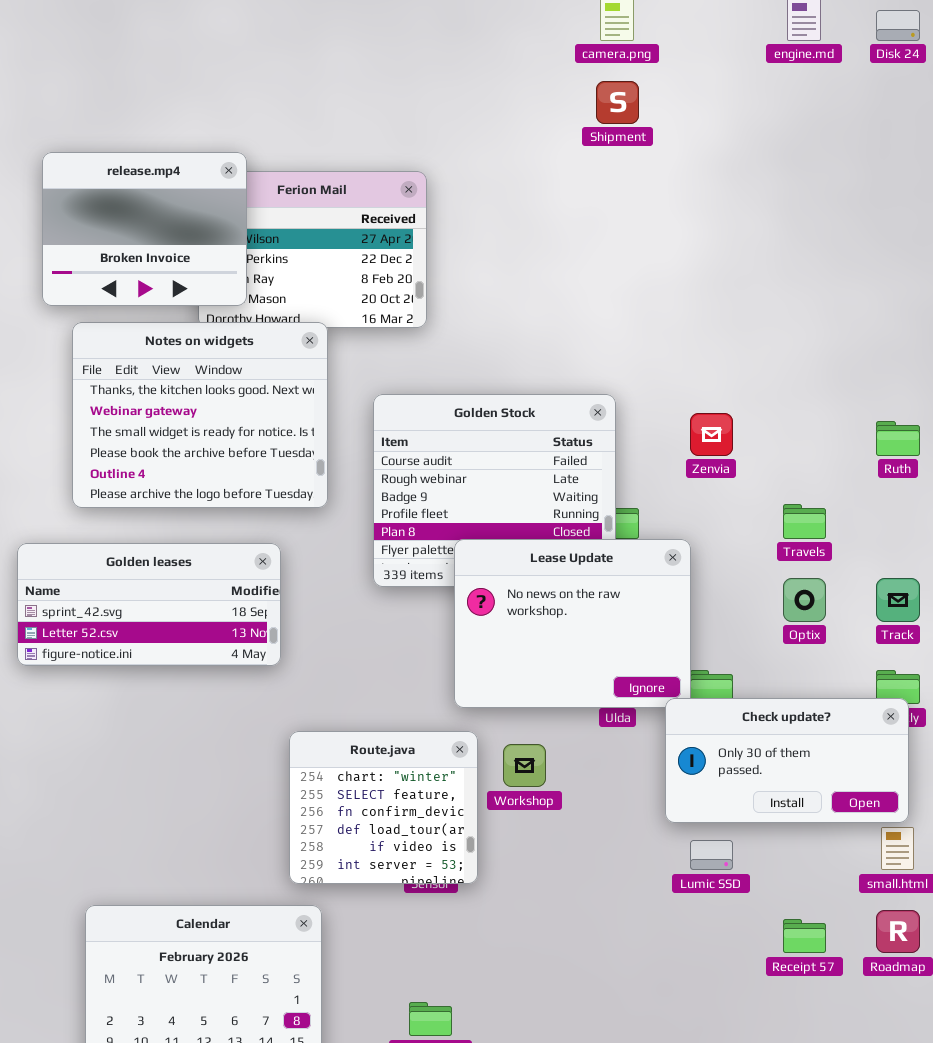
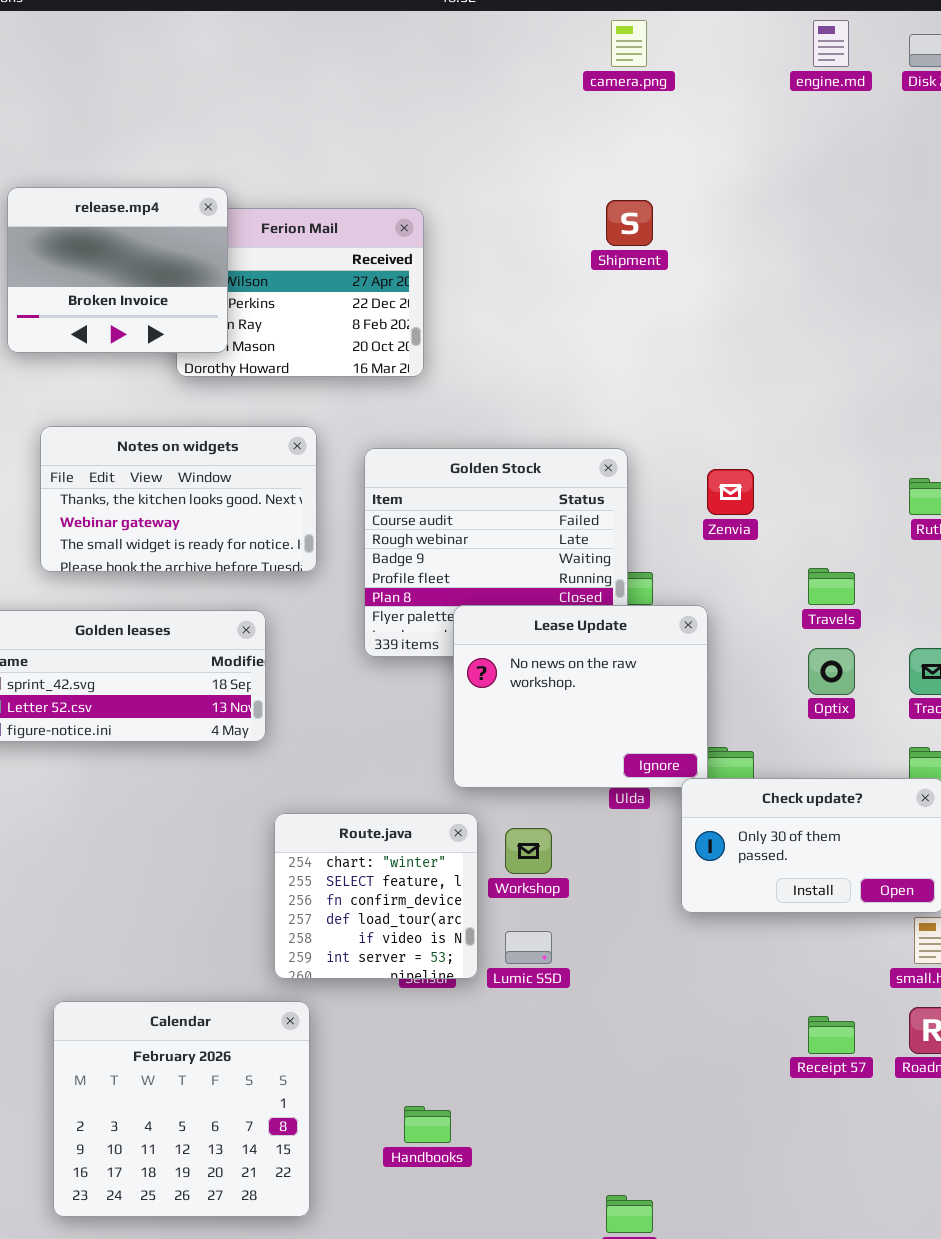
Shipment: [596,81,639,124] -> [606,200,653,246], moved
Notes on widgets: [72,322,328,508] -> [40,426,317,572], resized
Lumic SSD: [690,840,733,870] -> [505,931,552,964], moved

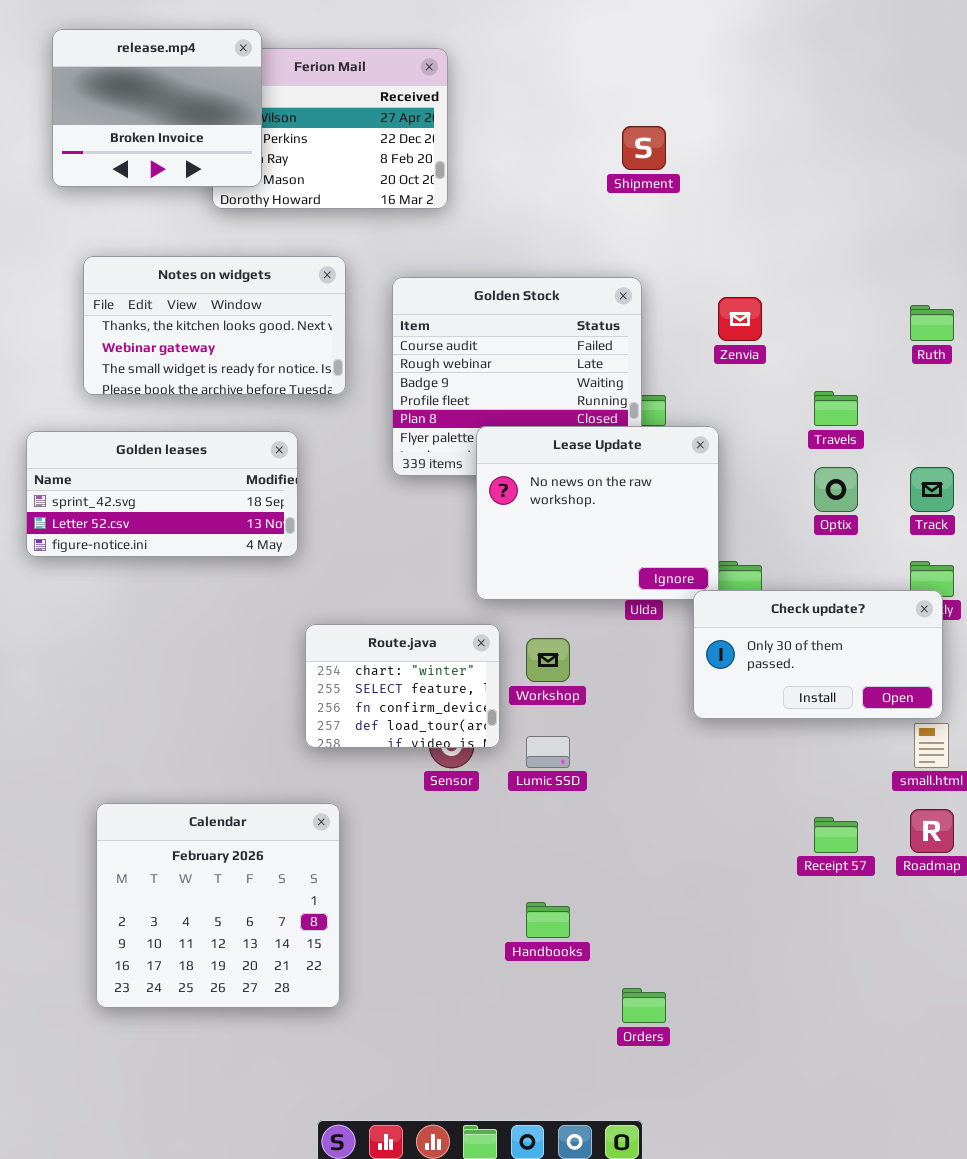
Shipment: [606,200,653,246] -> [622,126,666,170], moved
Route.java: [274,813,478,979] -> [305,624,500,748], resized
Handbooks: [404,1106,451,1143] -> [526,902,570,938], moved

